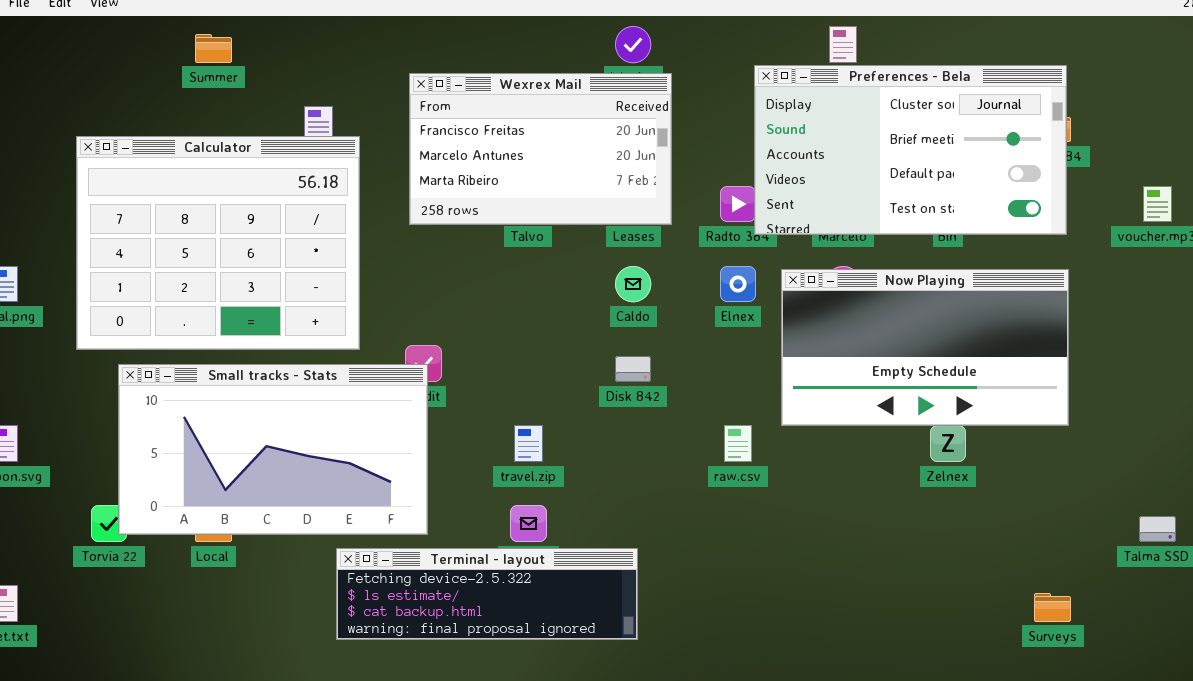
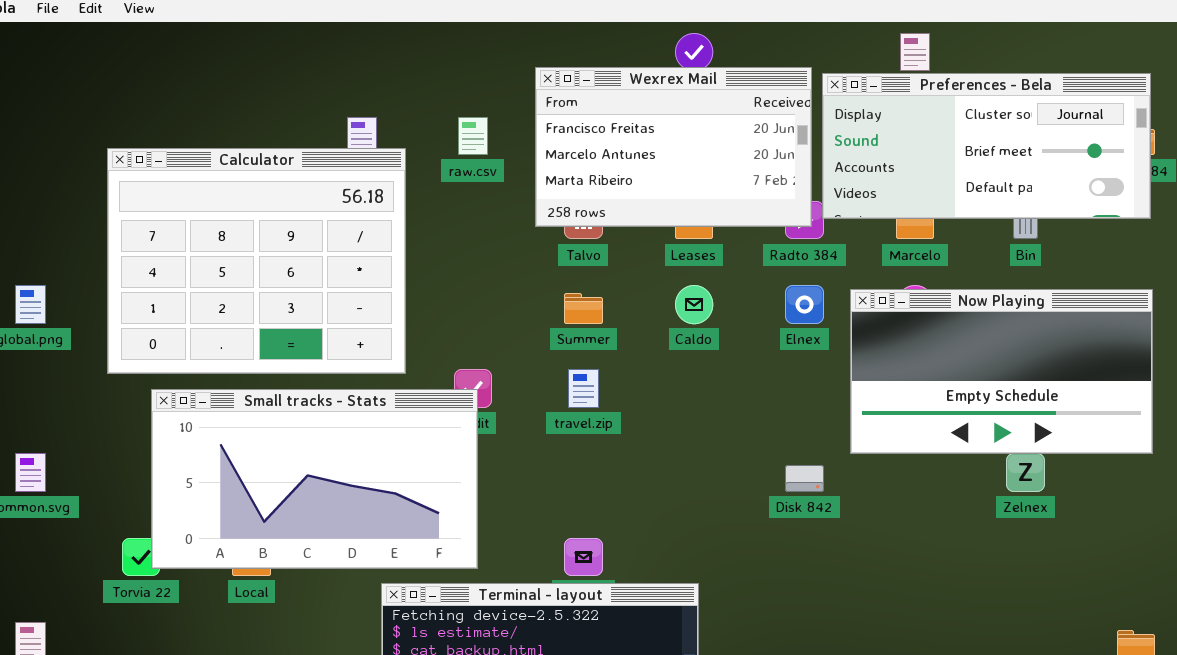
Summer: [195,34,232,63] -> [564,293,603,324], moved
Preferences - Bela: [754,65,1067,235] -> [822,73,1151,219], resized
Wexrex Mail: [409,73,672,225] -> [535,67,812,227], moved
Disk 842: [615,356,651,382] -> [785,465,824,492], moved
travel.zip: [514,425,543,462] -> [568,369,599,408], moved
raw.csv: [724,425,752,462] -> [458,117,488,155], moved

